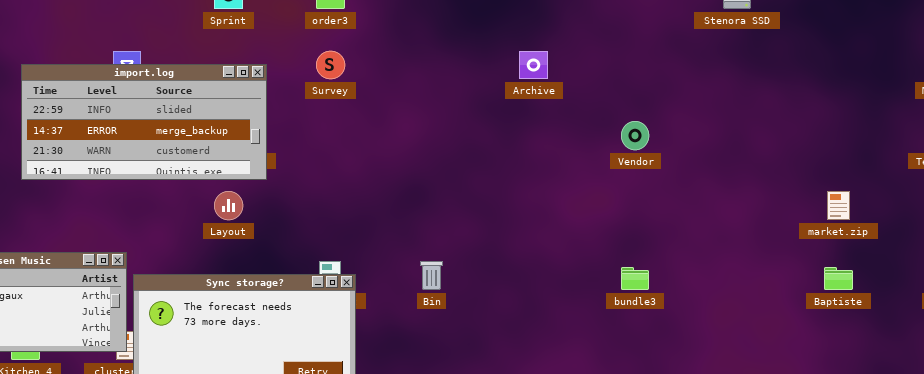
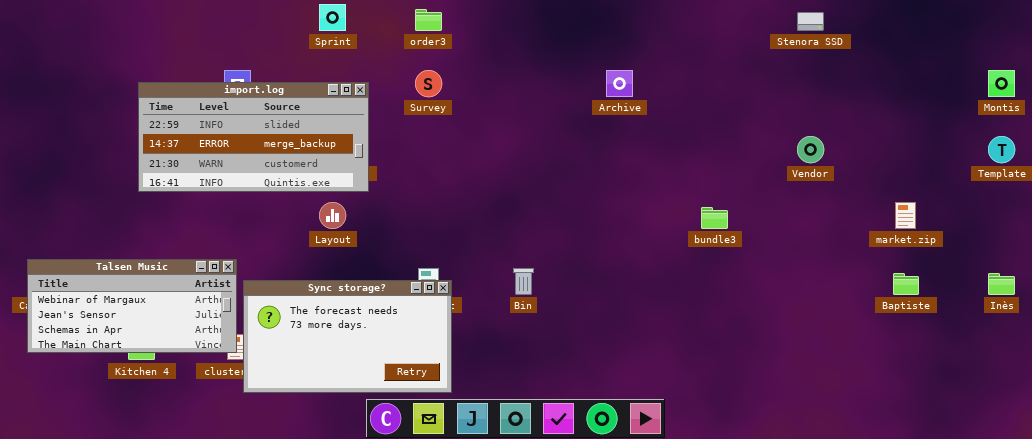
Vendor: [621,121,649,150] -> [797,136,824,163], moved
bundle3: [621,267,649,290] -> [701,207,728,229], moved

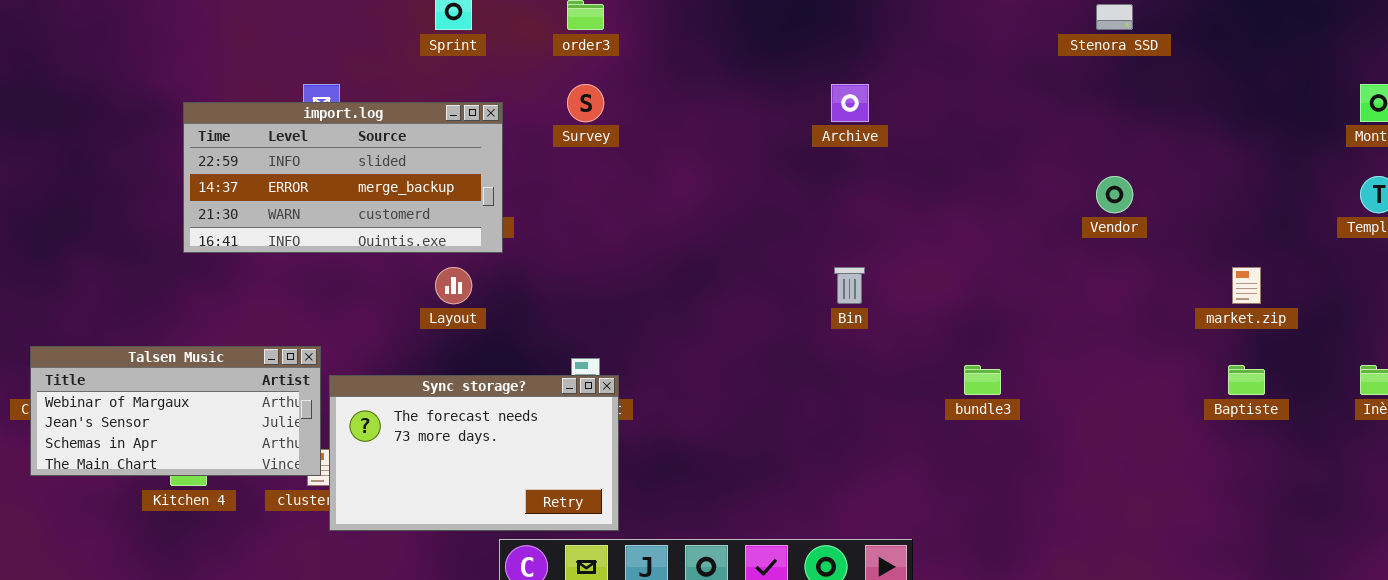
bundle3: [701,207,728,229] -> [964,365,1001,395], moved
Bin: [513,268,534,295] -> [834,267,865,304], moved

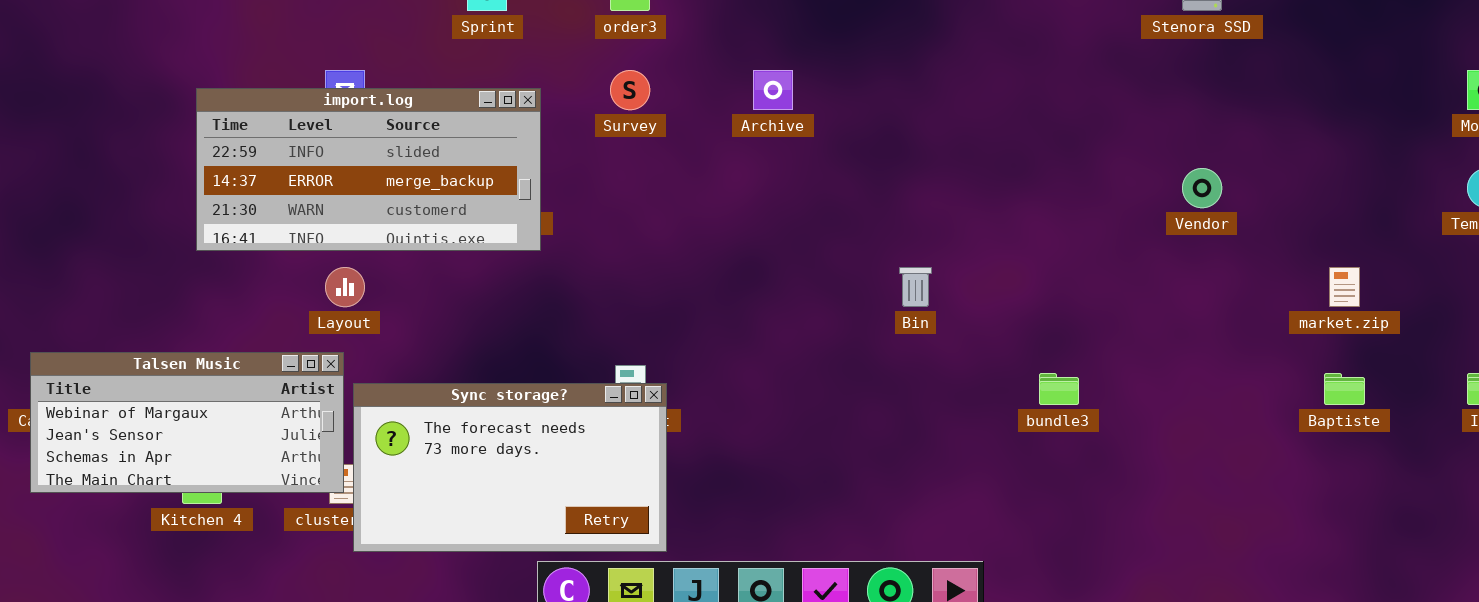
Archive: [831,84,869,122] -> [753,70,793,110], moved
Layout: [435,267,472,304] -> [325,267,365,307], moved

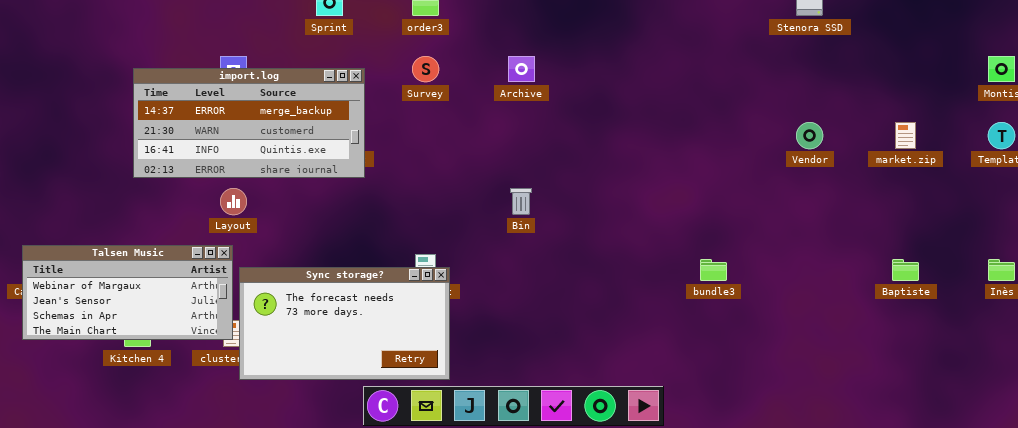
import.log: [196,88,541,251] -> [133,68,365,178], scrolled down 1 row
Bin: [899,267,932,307] -> [510,188,532,215], moved
market.zip: [1329,267,1360,307] -> [895,122,916,149], moved

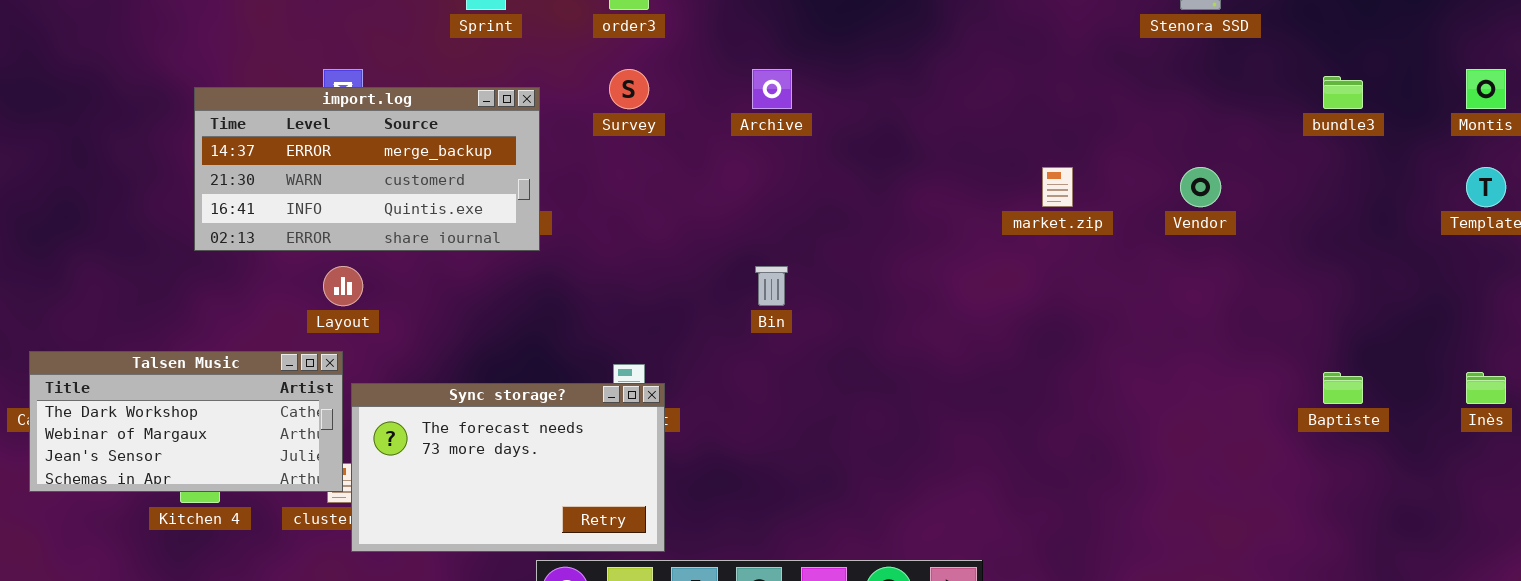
market.zip: [895,122,916,149] -> [1042,167,1073,207], moved
Talsen Music: [22,245,233,340] -> [29,351,343,492], scrolled up 1 row
bundle3: [700,259,727,281] -> [1323,76,1363,109], moved

